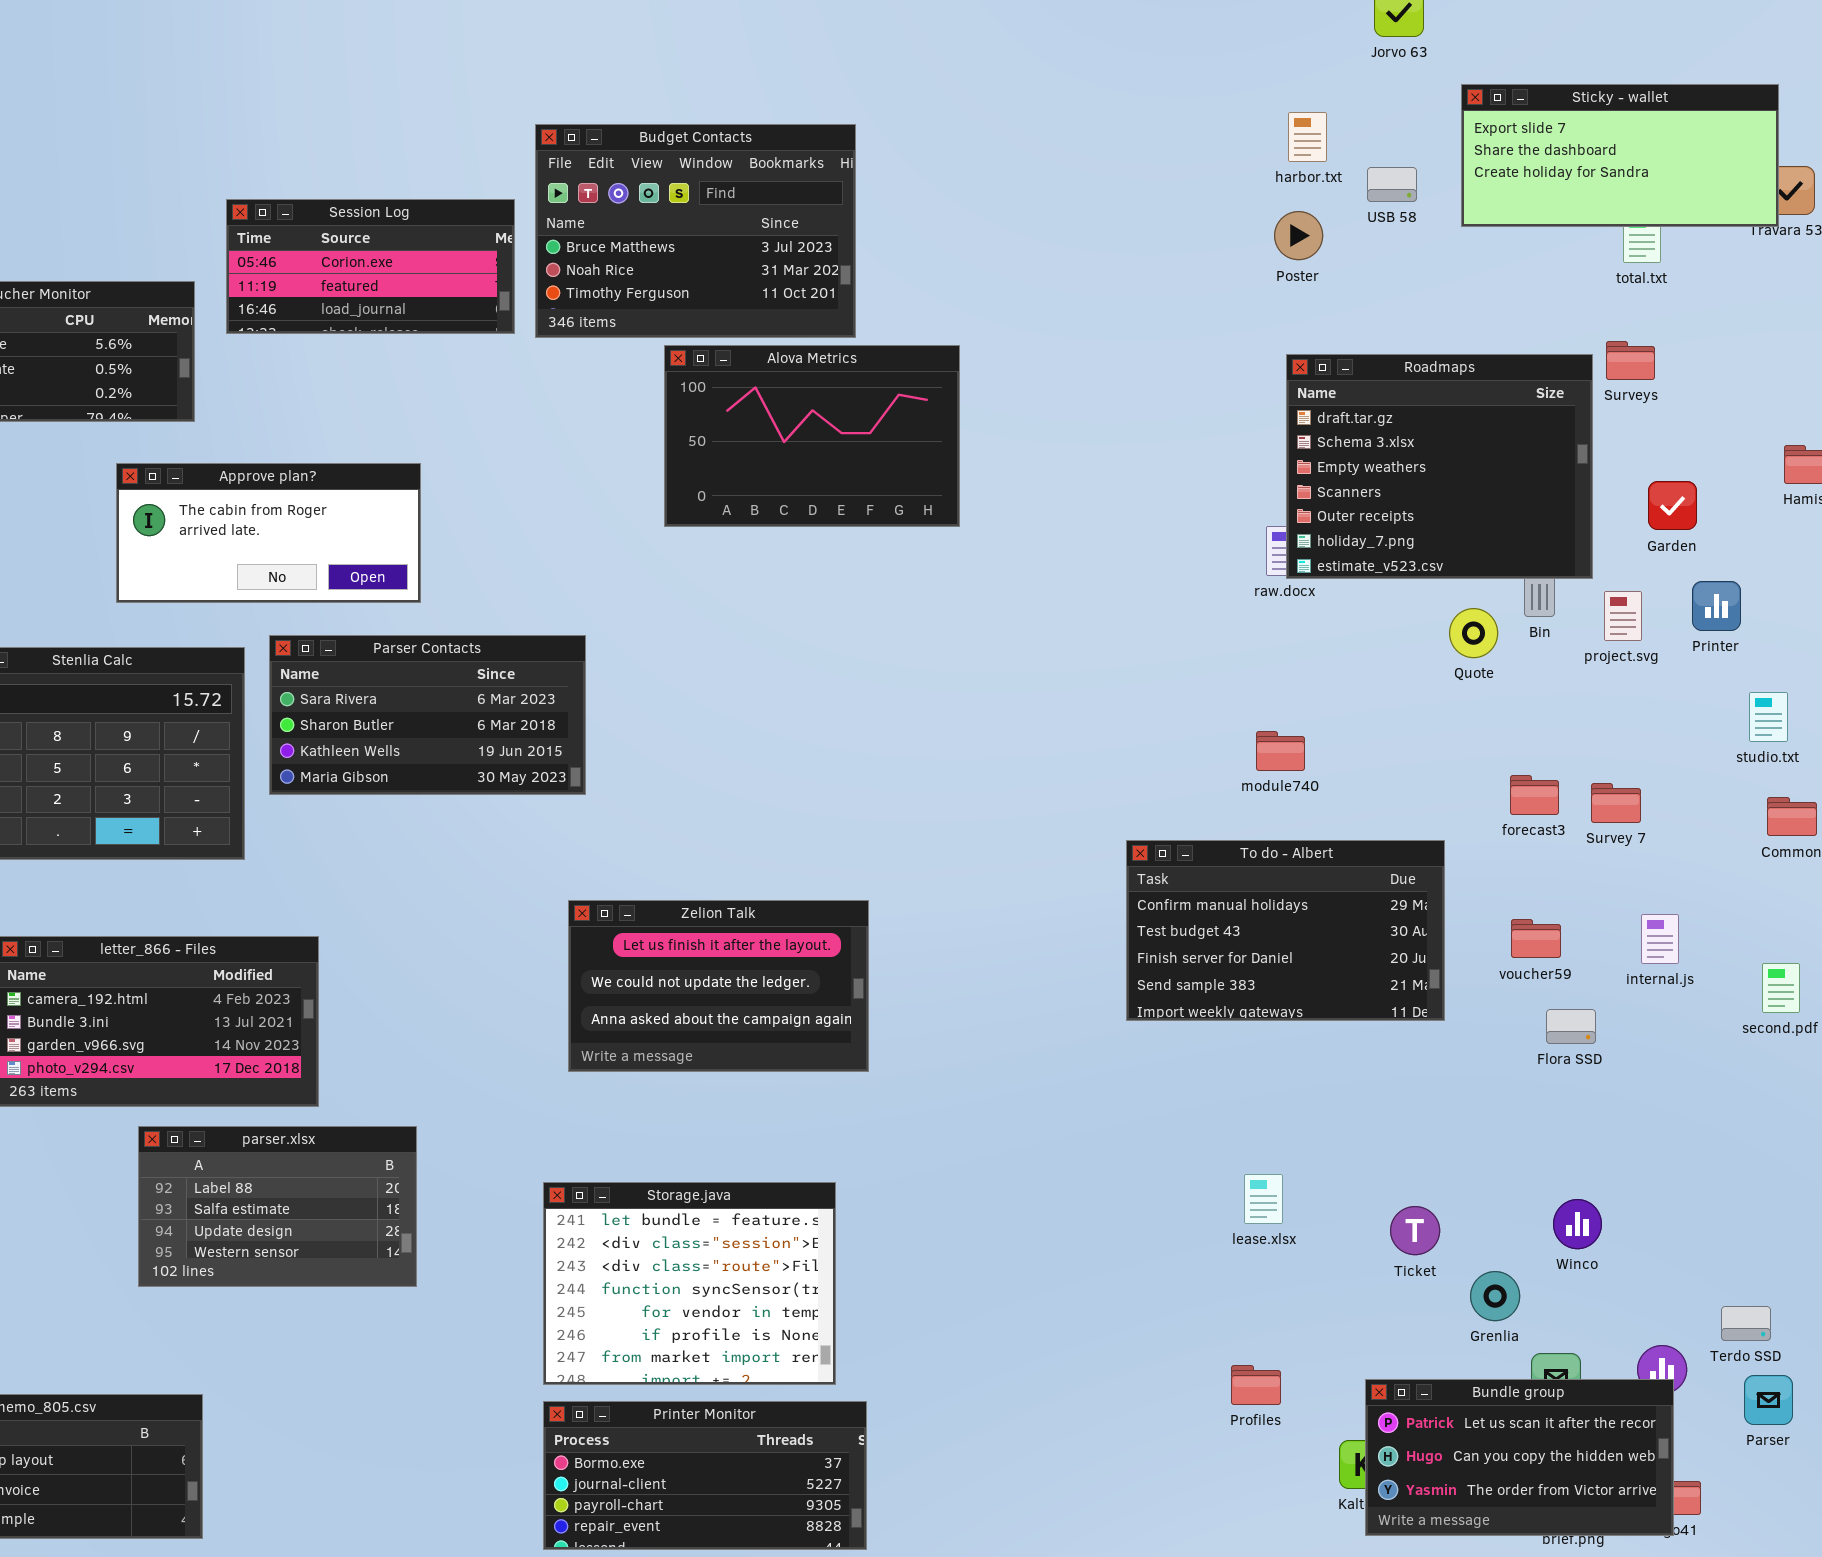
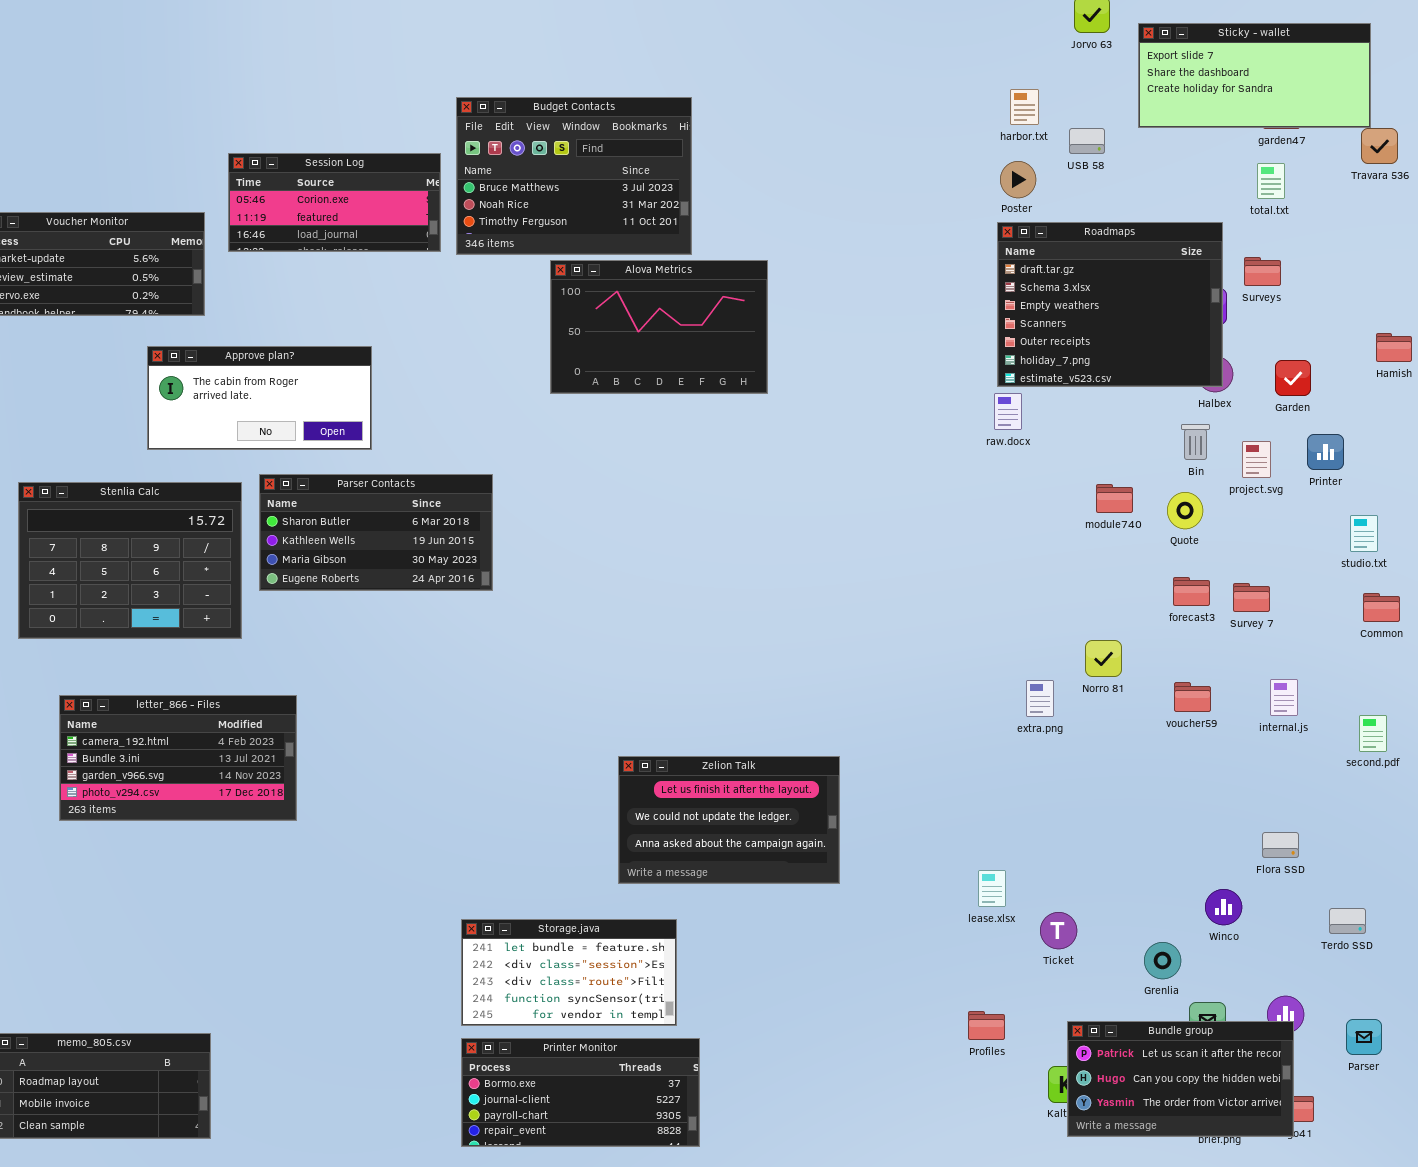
Sticky - wallet: [1461,84,1779,227] -> [1138,23,1371,128], moved
Roadmaps: [1286,354,1593,579] -> [997,222,1223,387], moved
Quote: [1449,608,1498,658] -> [1167,492,1203,529], moved
Parser Contacts: [269,635,586,795] -> [259,474,493,591], scrolled down 1 row
module740: [1256,731,1305,771] -> [1096,484,1133,513], moved
To do - Albert: [1126,840,1445,1021] -> none, closed
Zelion Talk: [568,900,869,1072] -> [618,756,840,884], moved
Flora SSD: [1546,1009,1596,1044] -> [1262,832,1299,858], moved
parser.xlsx: [138,1126,417,1287] -> none, closed
Storage.java: [543,1182,836,1385] -> [461,919,677,1026], resized
Ticket: [1390,1206,1440,1255] -> [1040,912,1077,949], moved
Terdo SSD: [1721,1306,1771,1341] -> [1329,908,1366,934], moved

